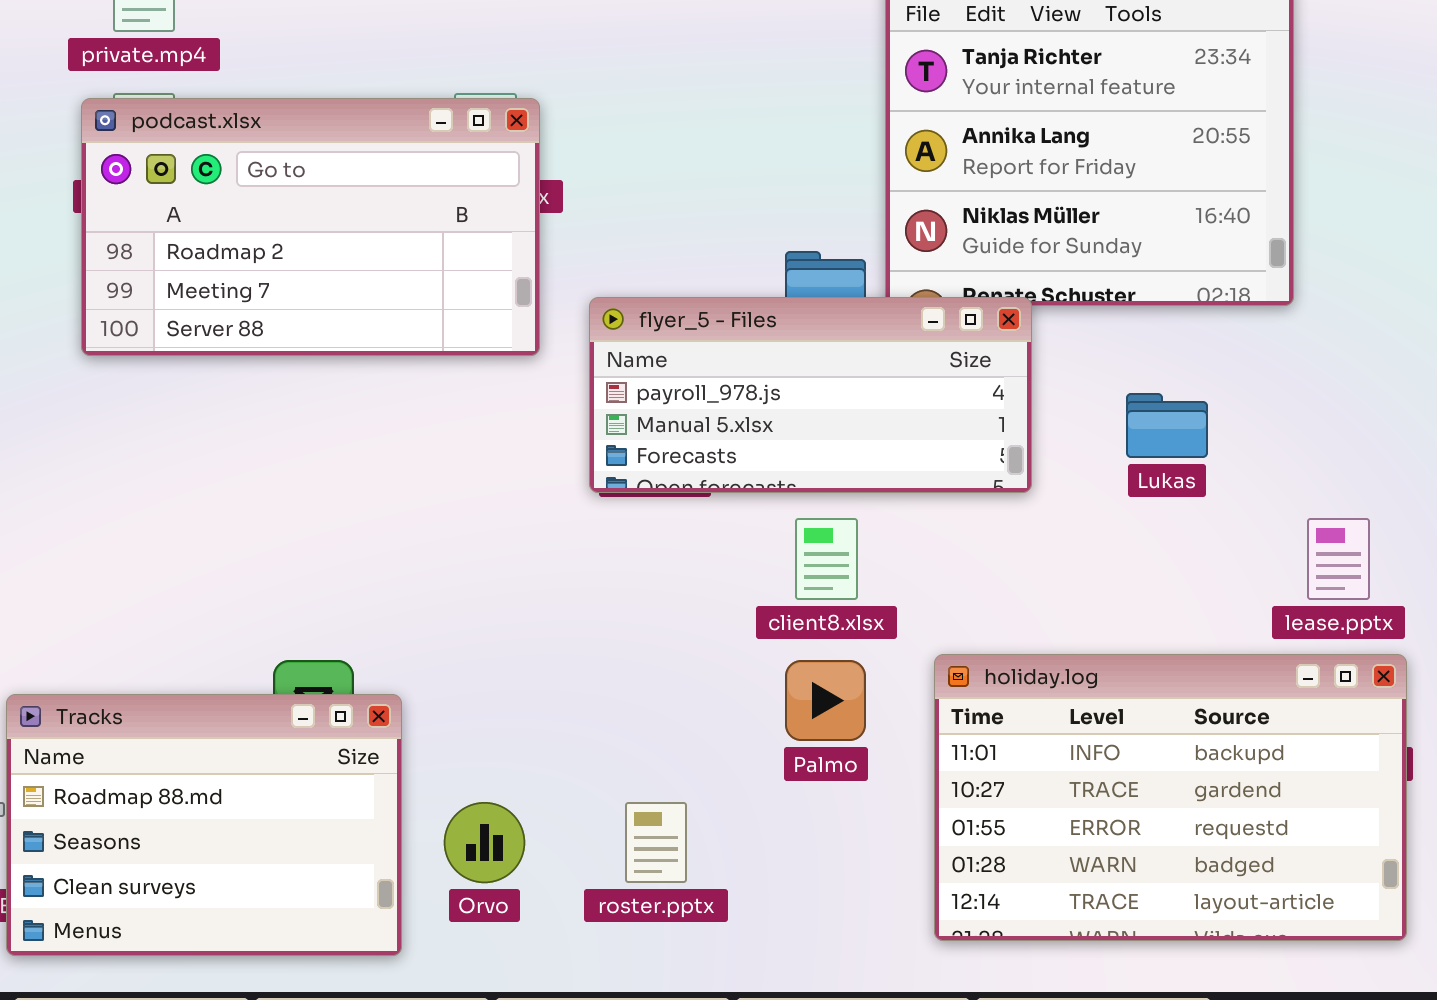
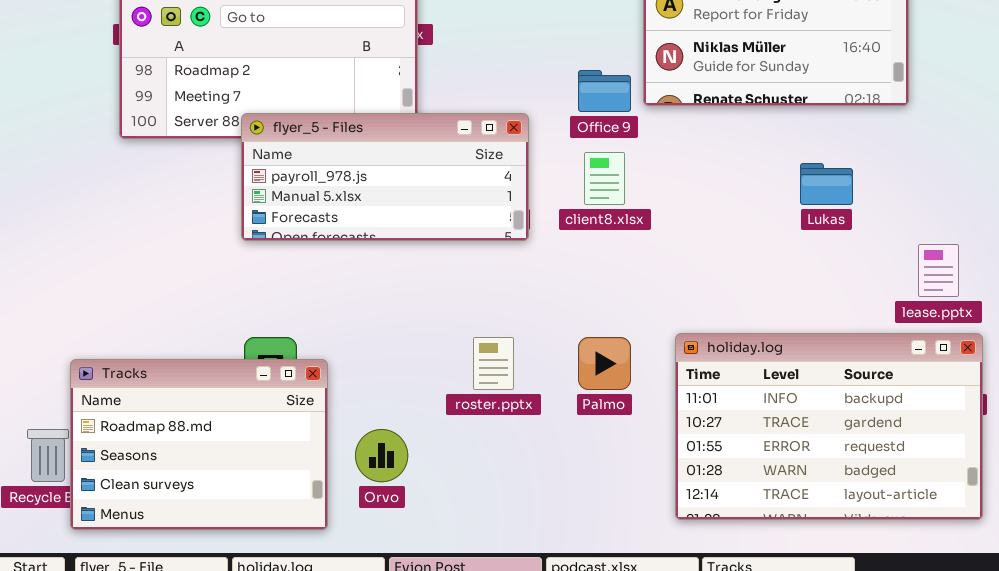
flyer_5 - Files: [589,297,1032,493] -> [241,113,529,241], moved
client8.xlsx: [795,518,858,600] -> [584,152,625,205], moved
roster.pptx: [625,802,687,883] -> [473,337,514,390], moved

